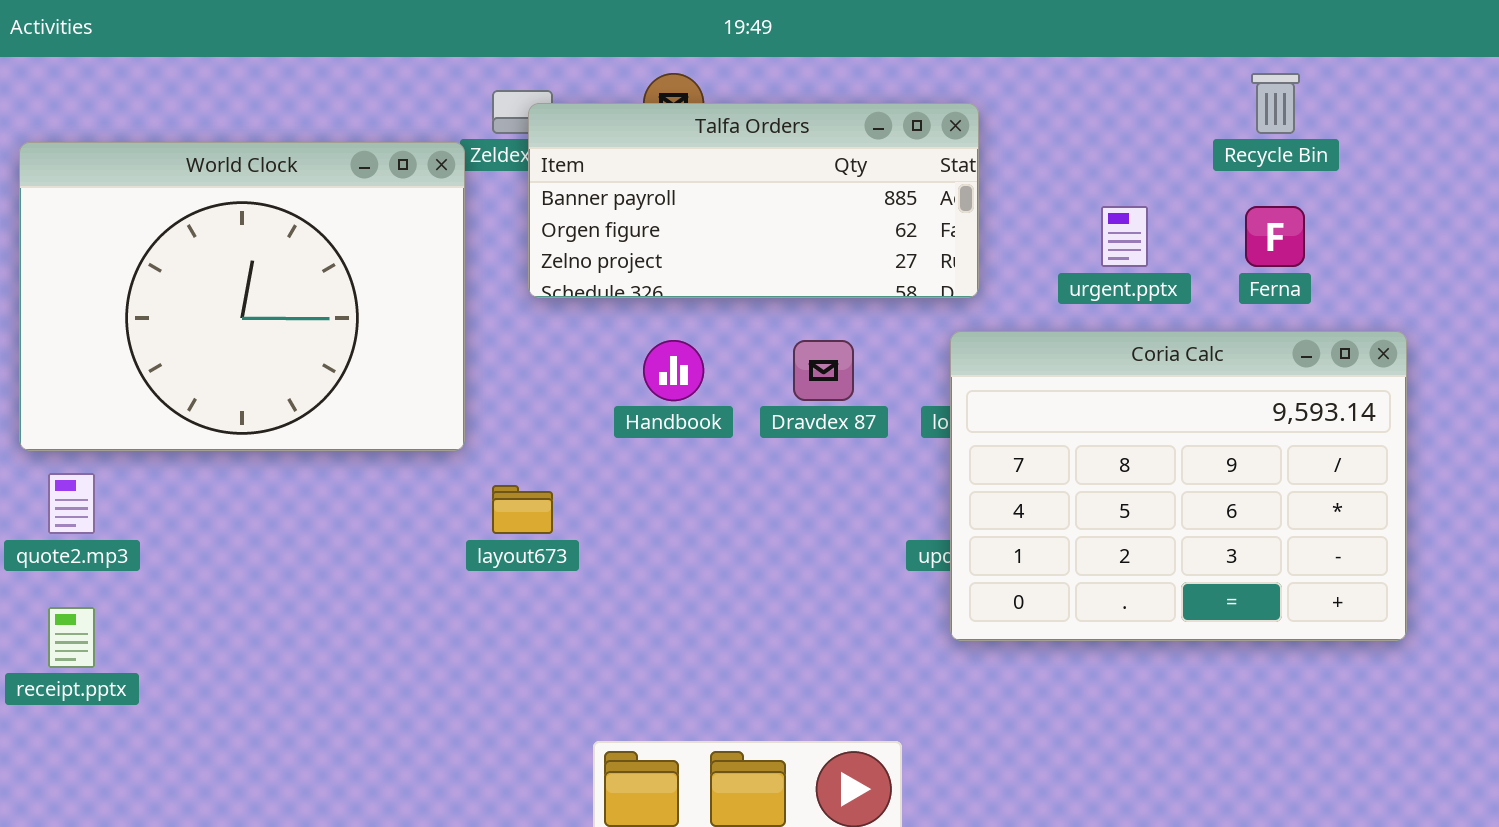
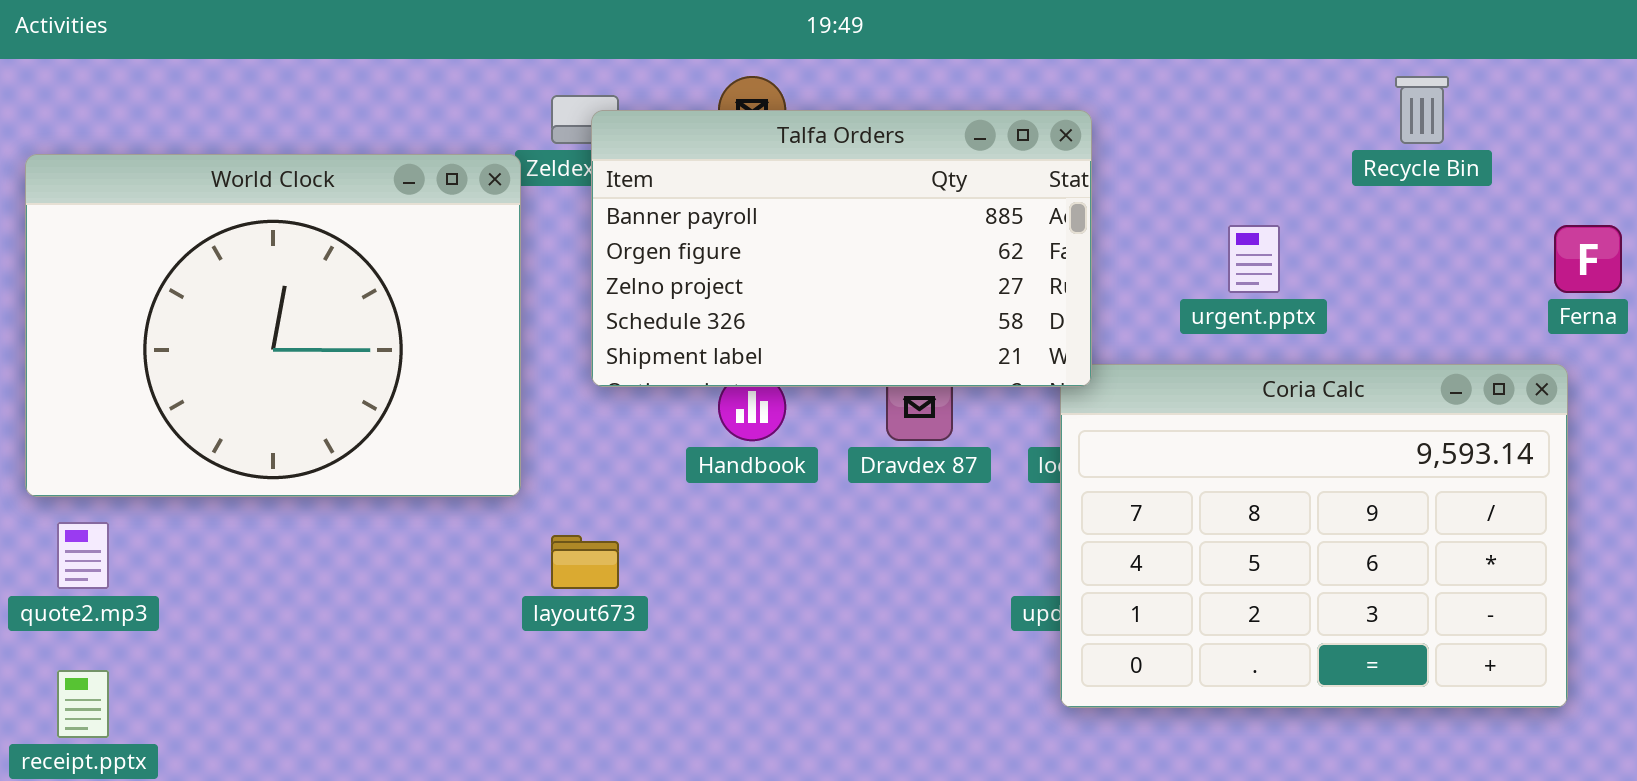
Talfa Orders: [528,103,979,298] -> [591,110,1092,387], resized
Ferna: [1245,206,1305,267] -> [1554,225,1622,293], moved

